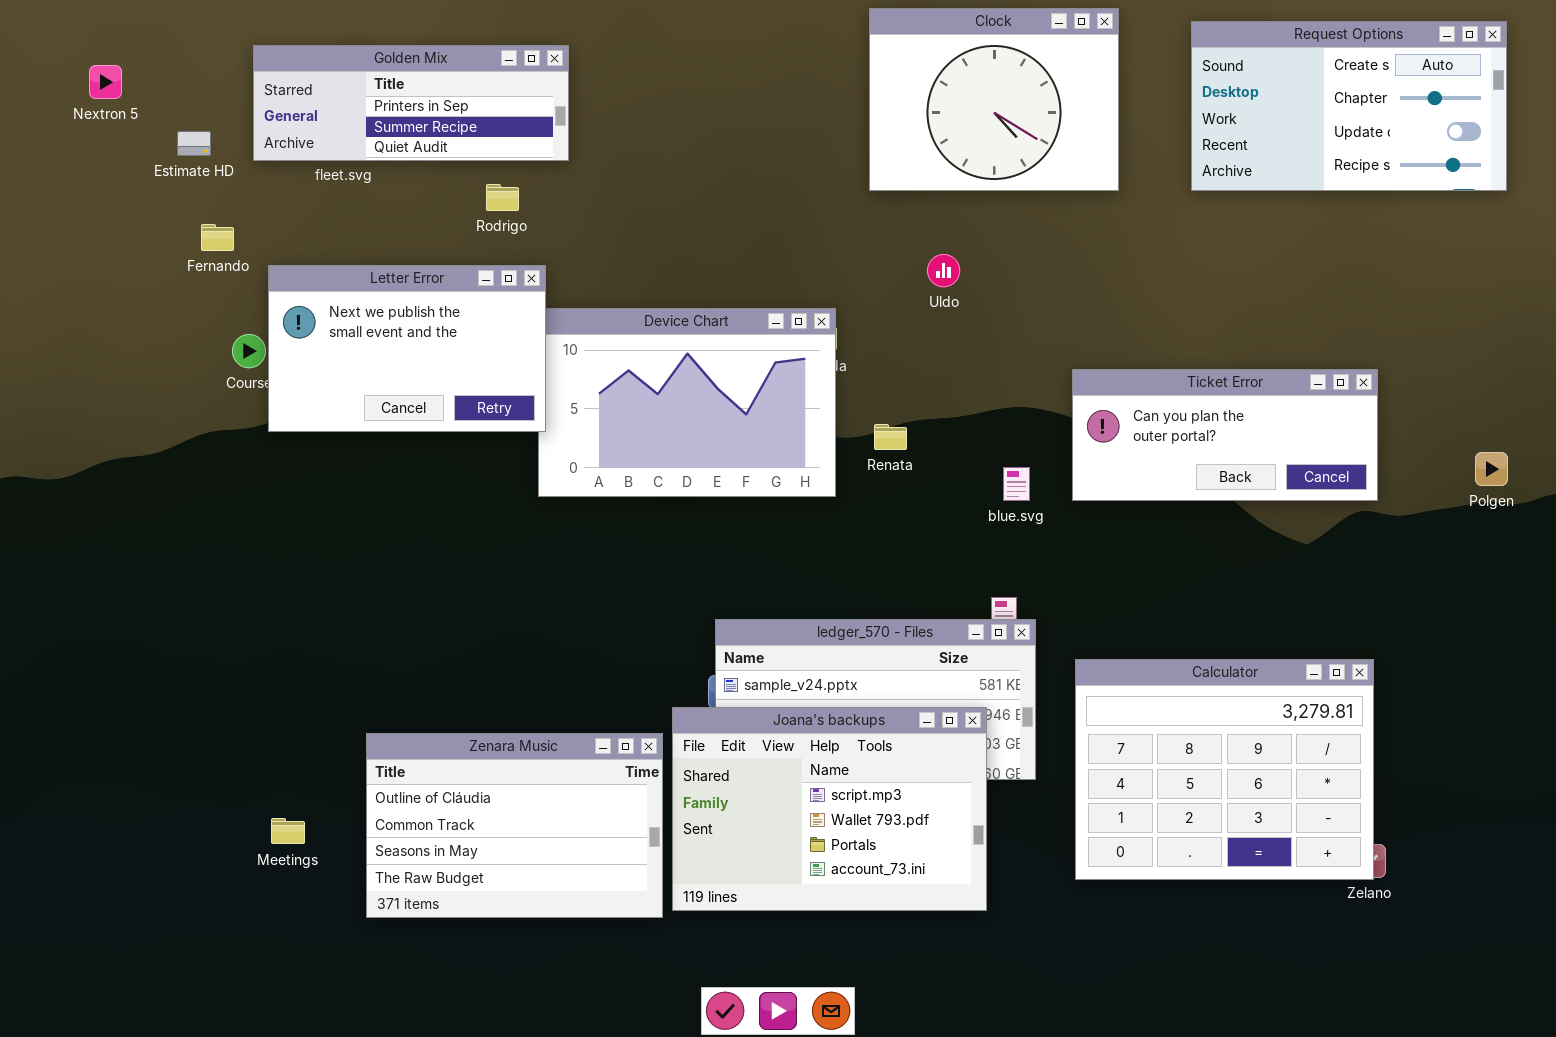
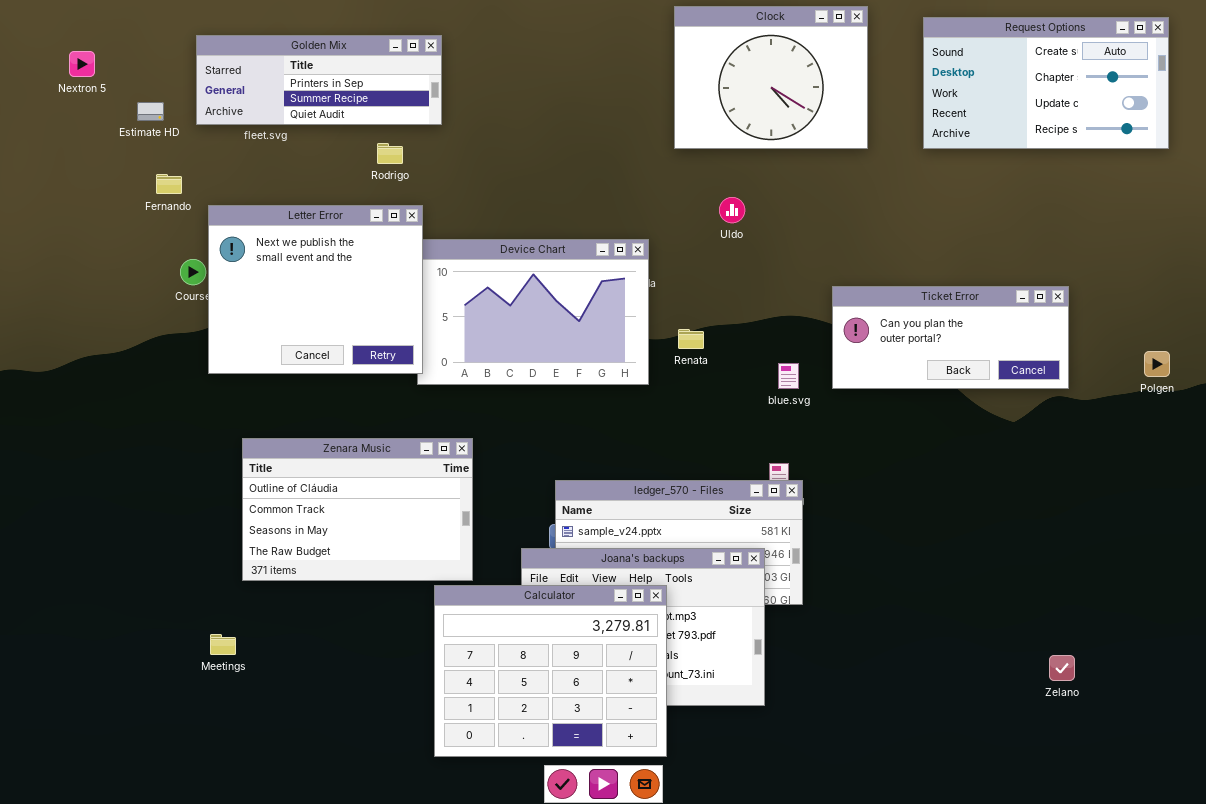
Letter Error: [268,265,546,432] -> [208,205,423,374], resized
Calculator: [1075,659,1374,880] -> [434,585,667,757], moved
Zenara Music: [366,733,663,918] -> [242,438,473,581], moved

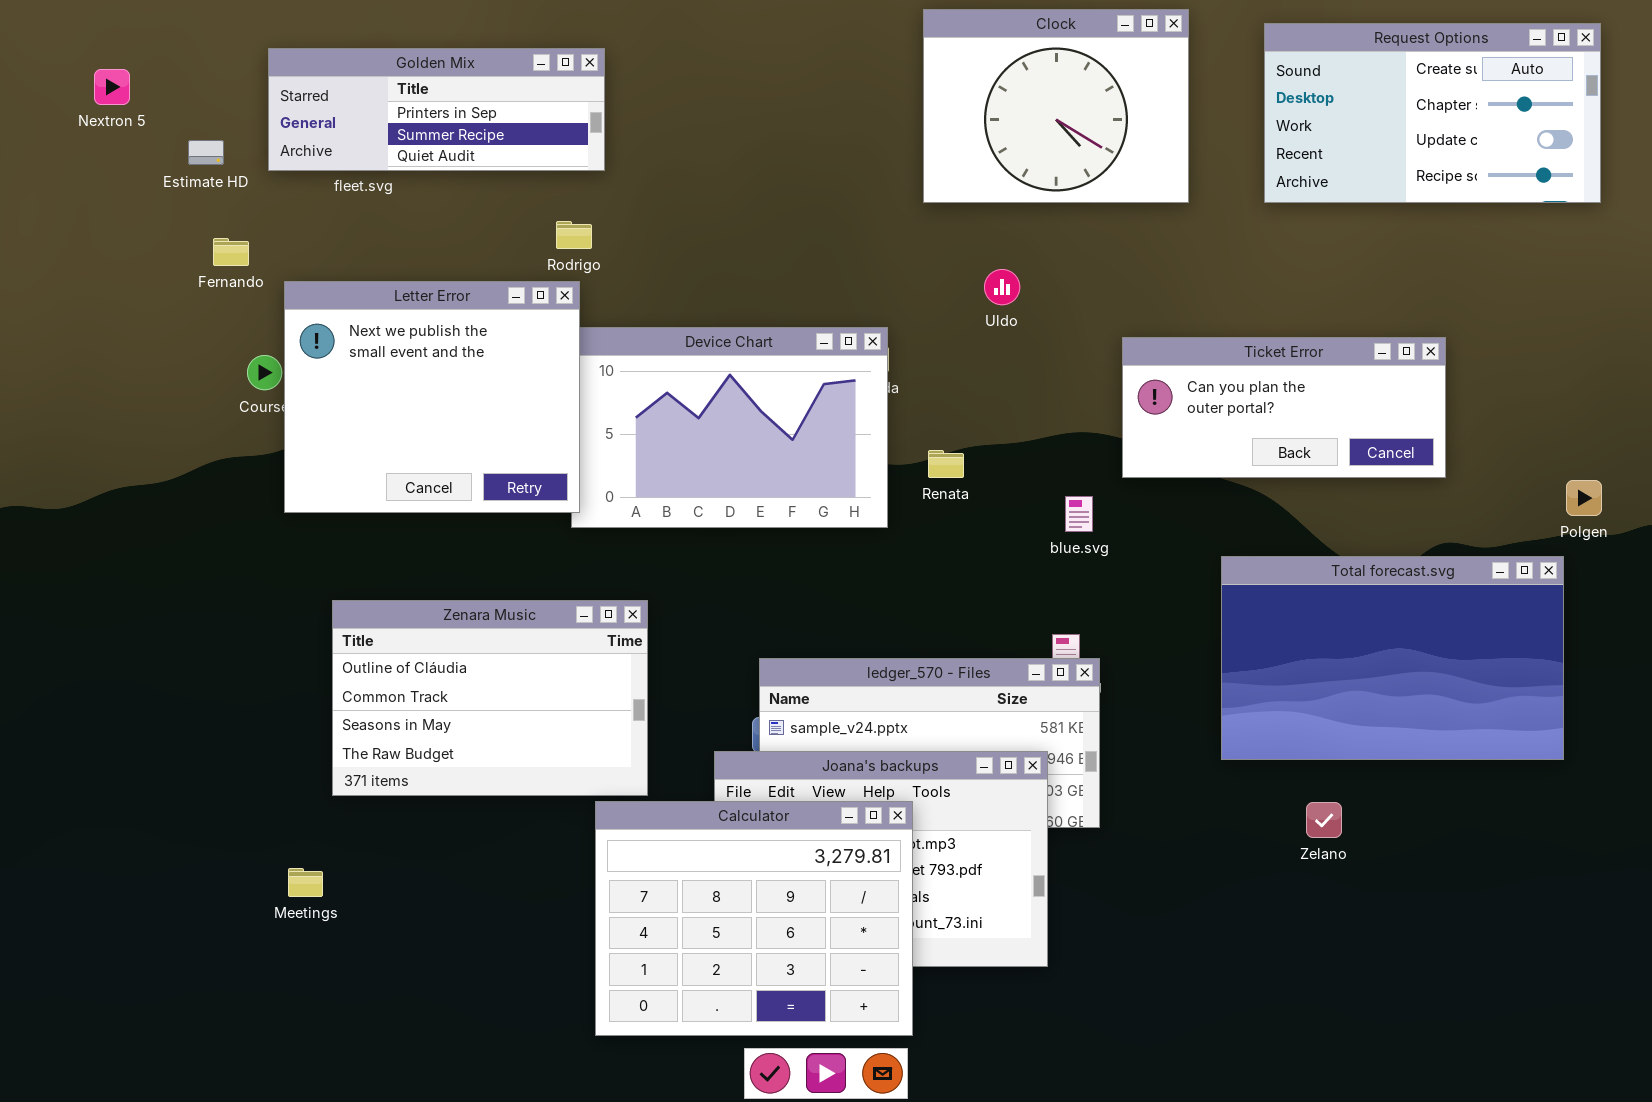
Rodrigo: [377,143,403,164] -> [556,221,592,249], moved
Ticket Error: [832,286,1069,389] -> [1122,337,1446,478], moved
Total forecast.svg: none -> [1221,556,1564,760], opened
Zelano: [1049,655,1075,681] -> [1306,802,1342,838], moved

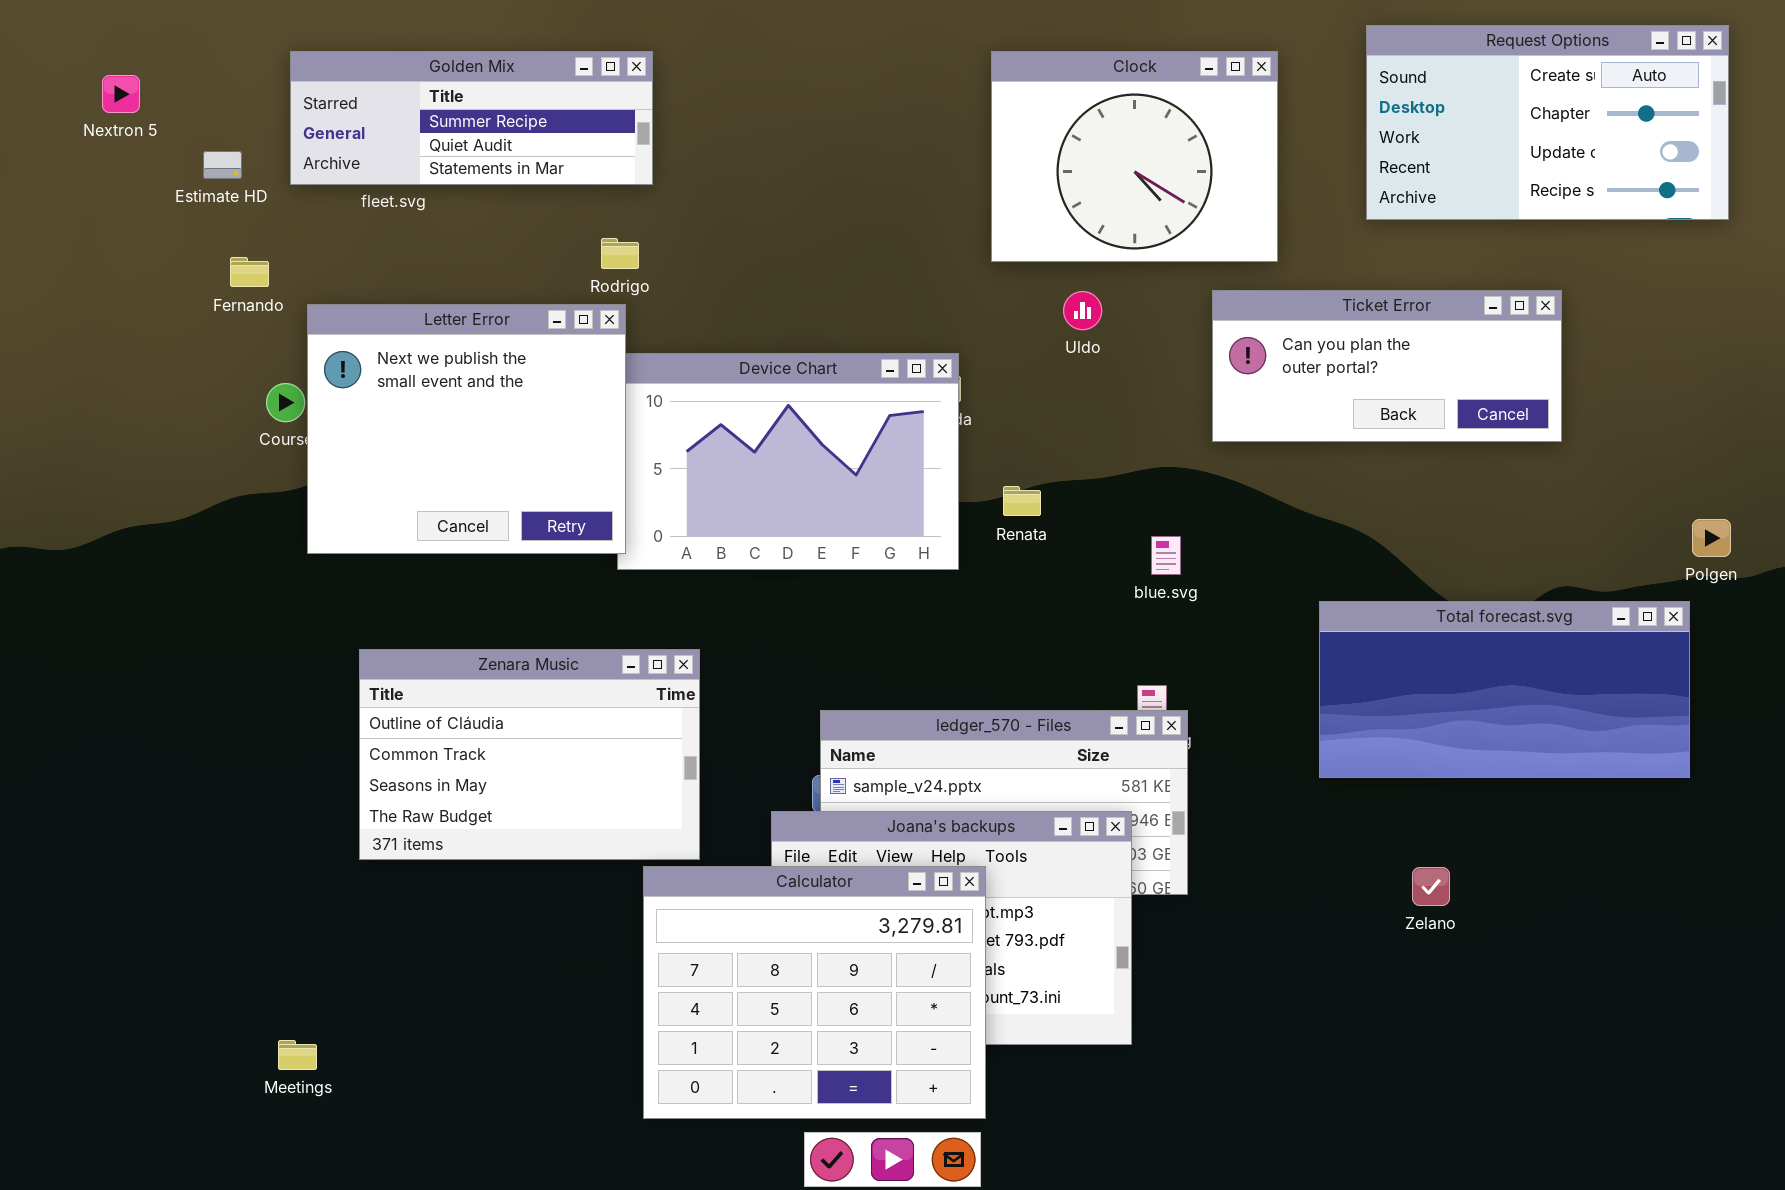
Clock: [923,9,1189,203] -> [991,51,1278,262], moved
Golden Mix: [268,48,605,171] -> [290,51,653,185], scrolled down 1 row
Ticket Error: [1122,337,1446,478] -> [1212,290,1562,442], moved
Total forecast.svg: [1221,556,1564,760] -> [1319,601,1690,778], resized
Meetings: [288,868,323,897] -> [278,1040,317,1070], moved

